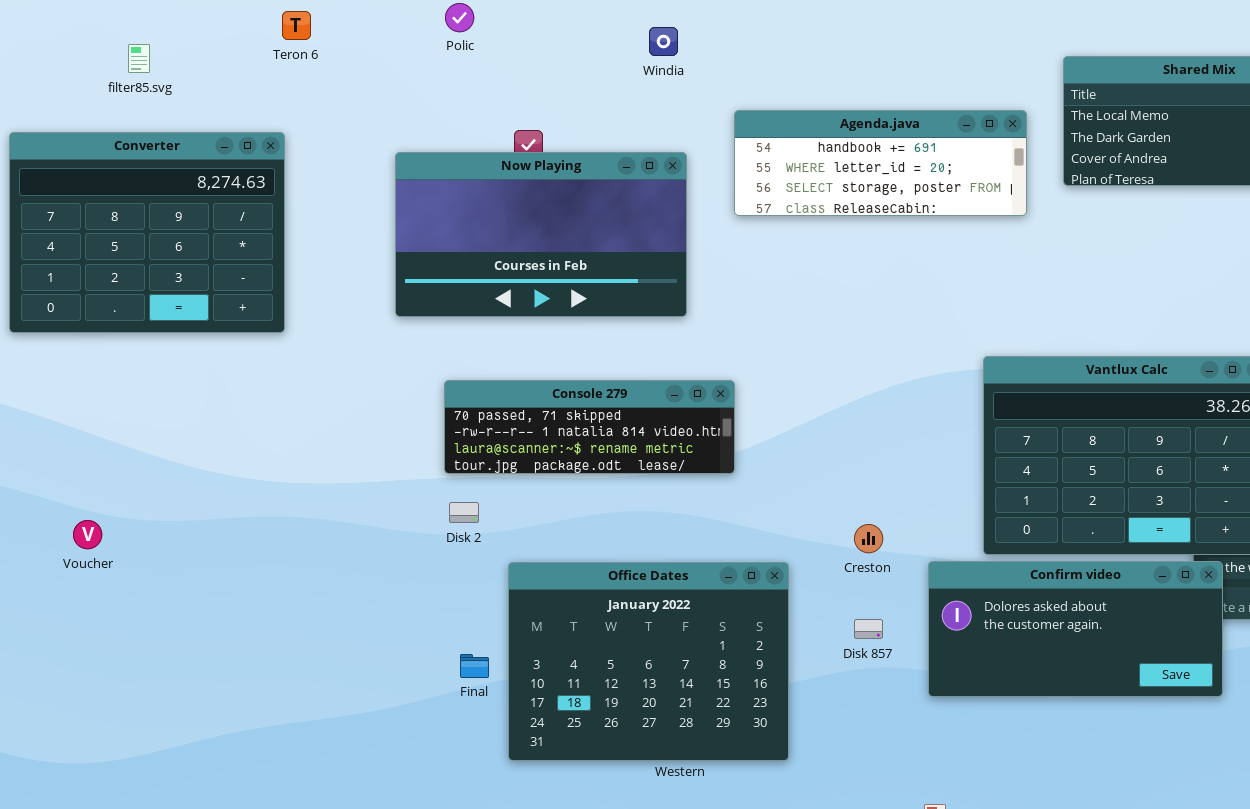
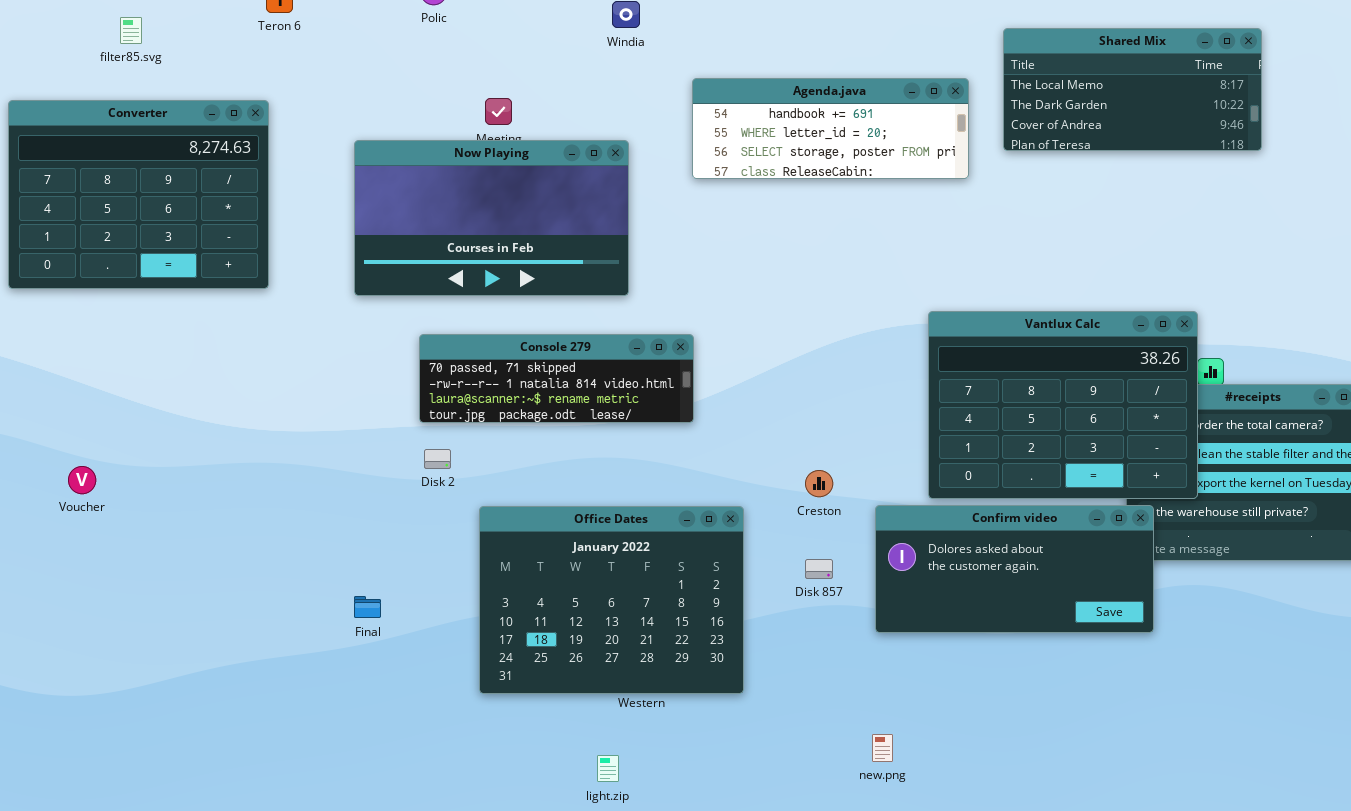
Now Playing: [395,152,687,317] -> [354,140,629,296], moved
Final: [460,654,489,678] -> [354,596,381,618], moved

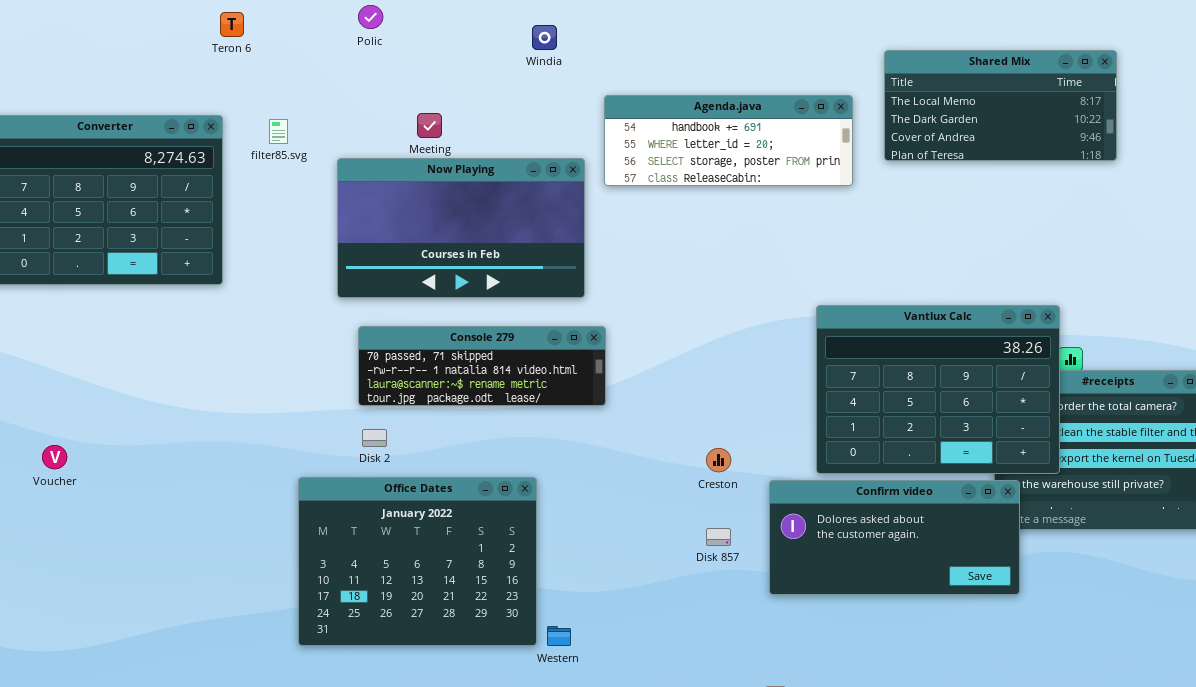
filter85.svg: [120,17,142,44] -> [269,119,288,144], moved
Now Playing: [354,140,629,296] -> [337,158,585,298], moved
Office Dates: [479,506,744,694] -> [298,477,537,646], moved

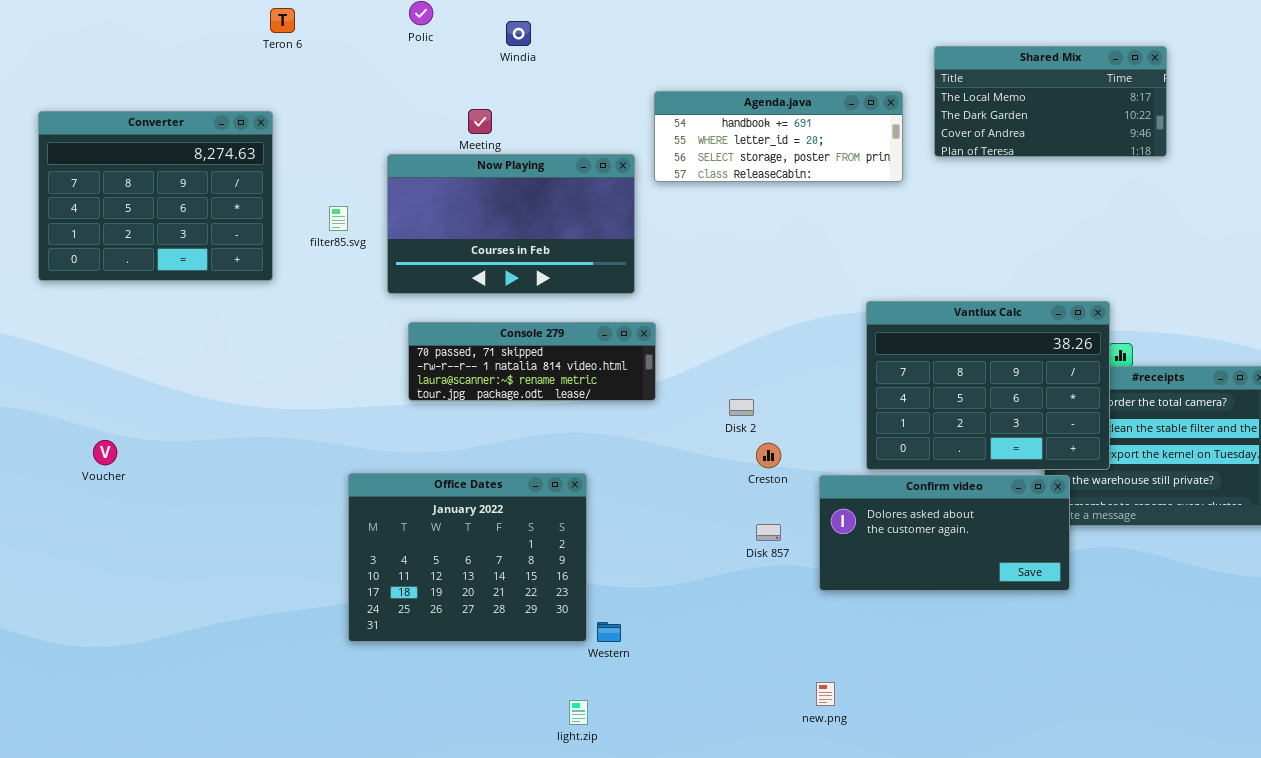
Windia: [532,25,557,50] -> [506,21,531,46], moved
filter85.svg: [269,119,288,144] -> [329,206,348,231], moved
Disk 2: [362,429,387,447] -> [729,399,754,416], moved

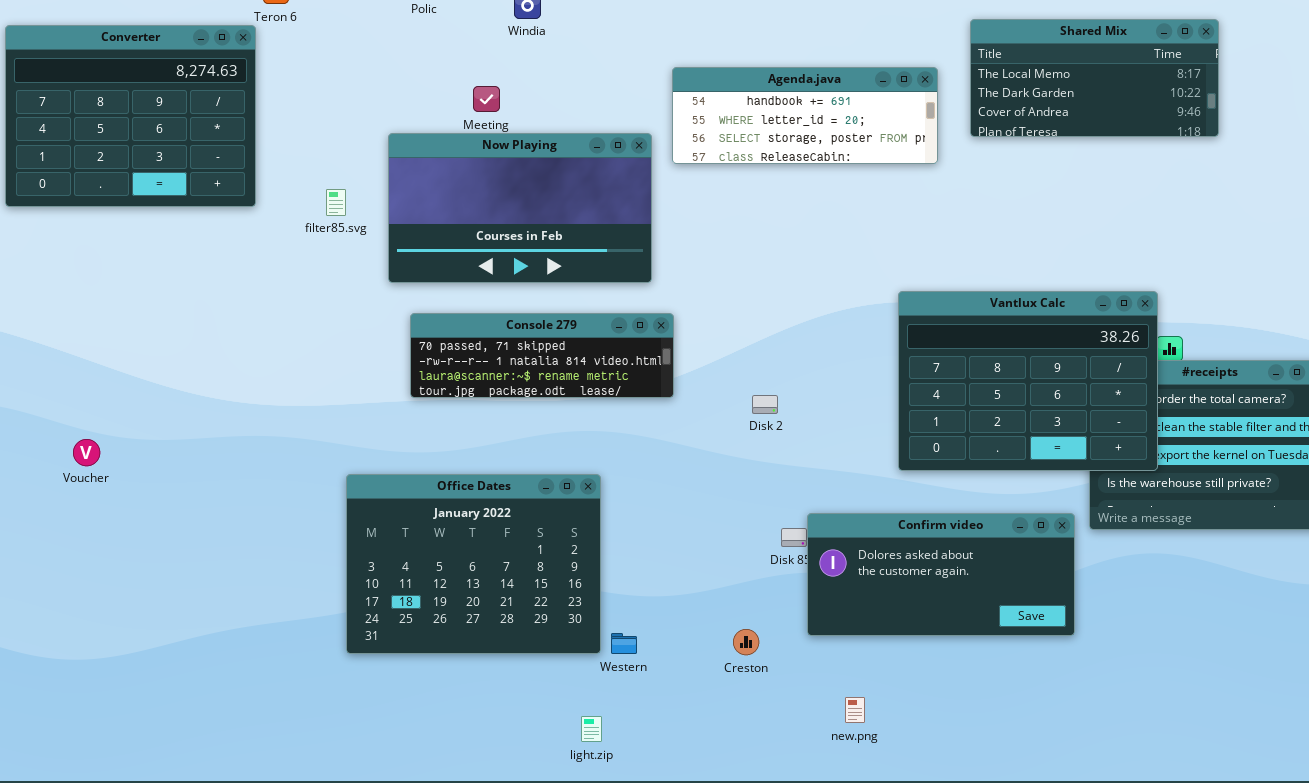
Converter: [38,111,273,281] -> [5,25,256,207], moved
Creston: [756,443,781,468] -> [733,629,759,655], moved
Confirm video: [819,475,1070,591] -> [807,513,1075,636], moved

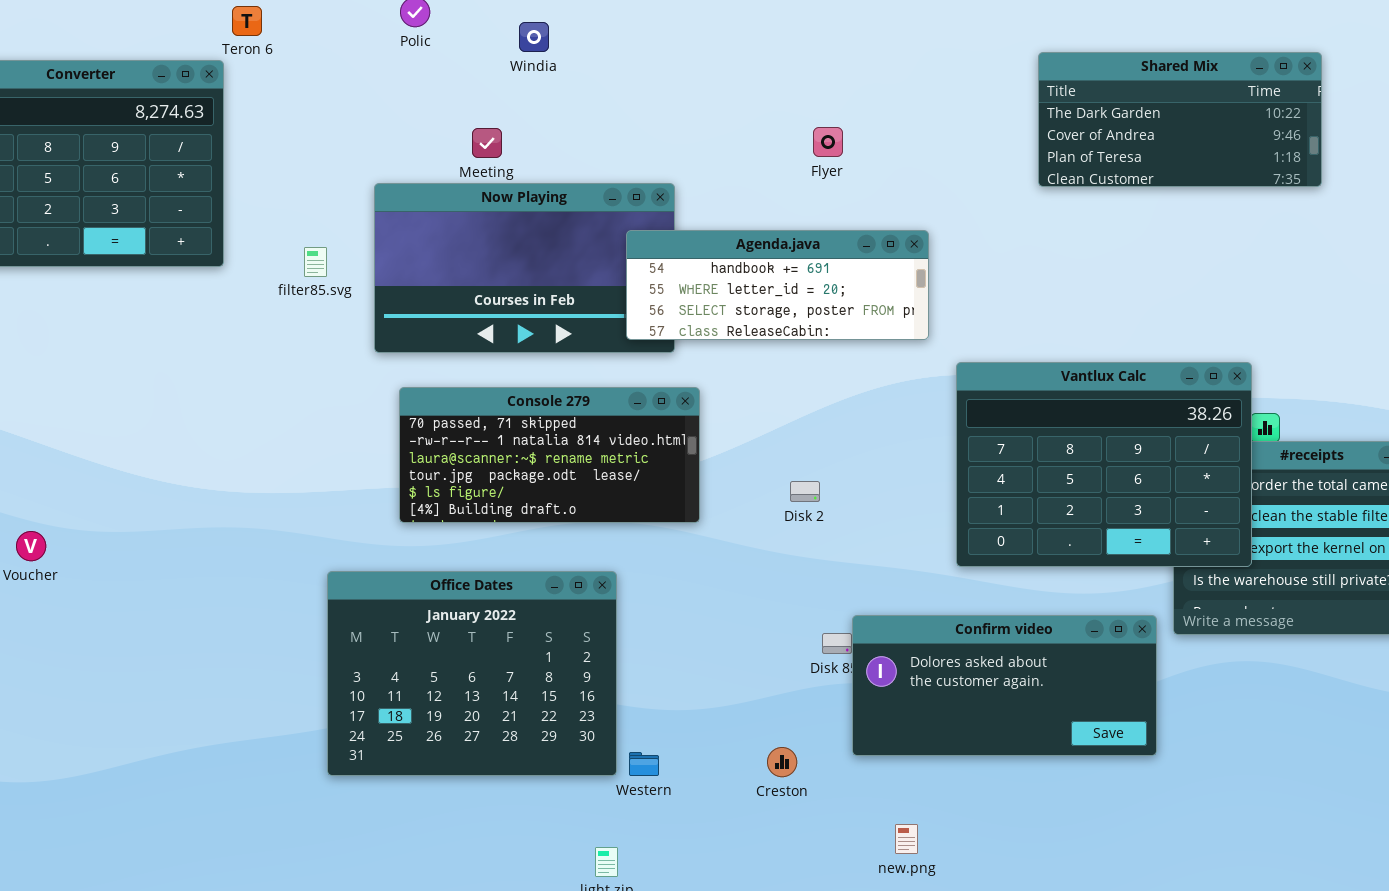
Shared Mix: [970,19,1219,137] -> [1038,52,1322,187], scrolled down 1 row
Agenda.java: [672,67,938,164] -> [626,230,929,340], moved
Console 279: [410,313,674,398] -> [399,387,700,523], resized

